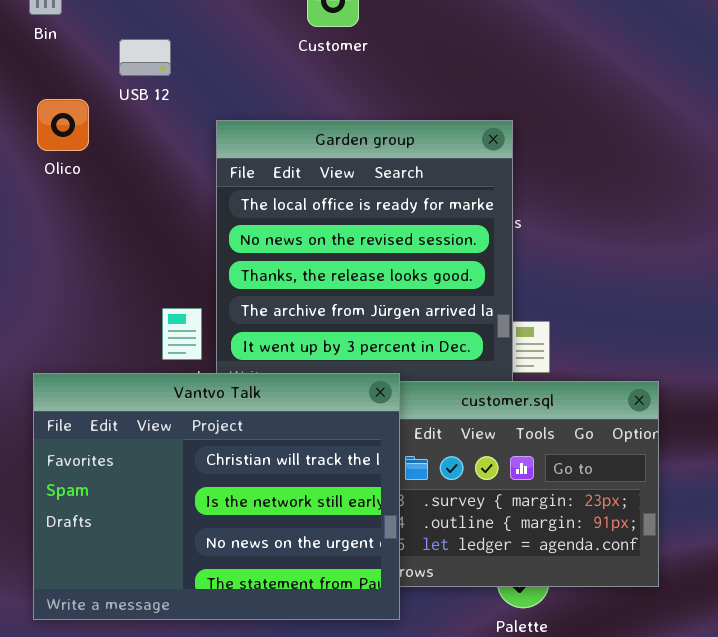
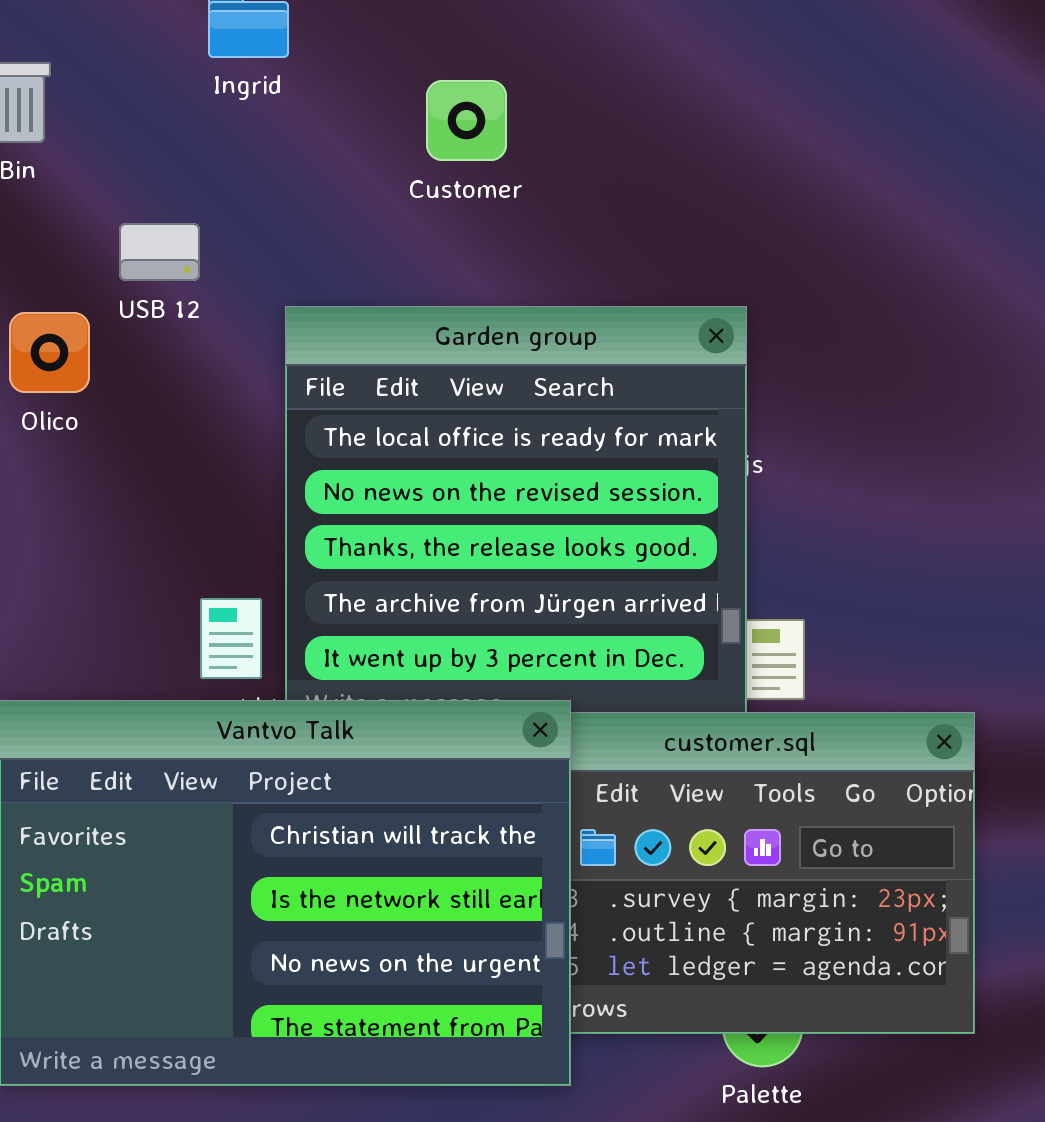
USB 12: [119,39,171,76] -> [119,223,200,281], moved
Olico: [37,99,89,151] -> [9,312,90,393], moved

